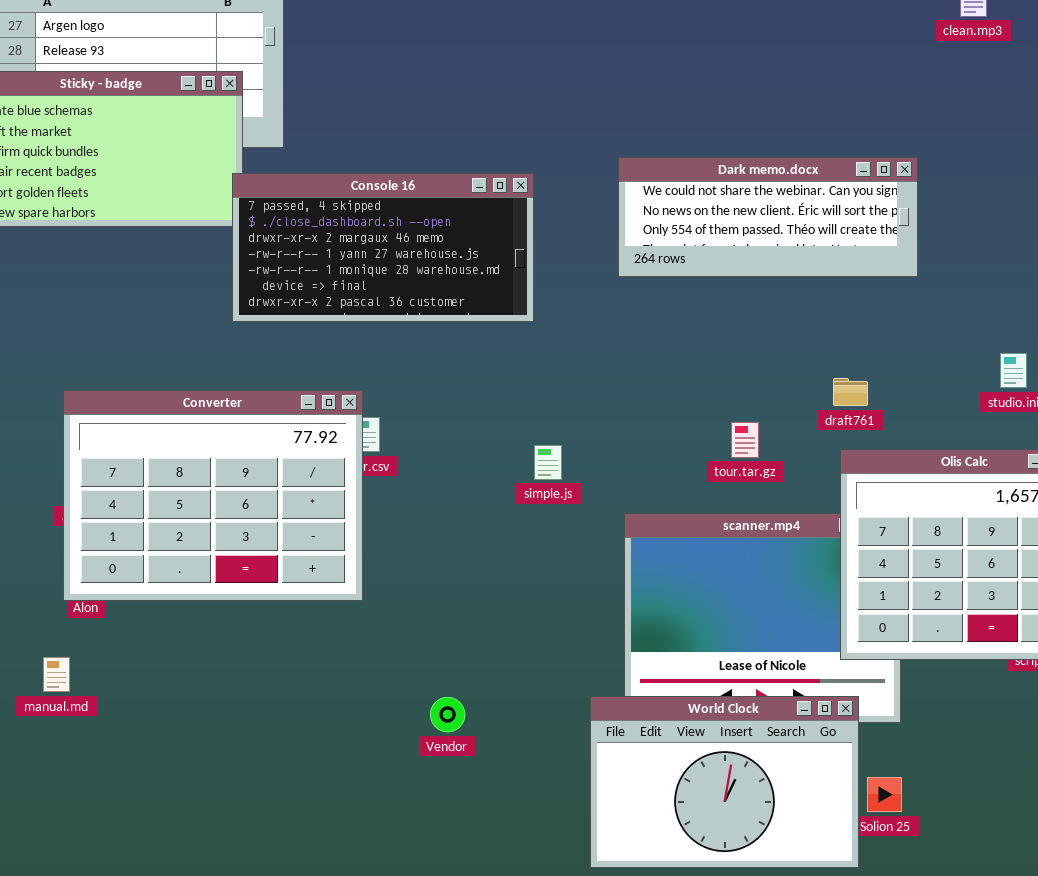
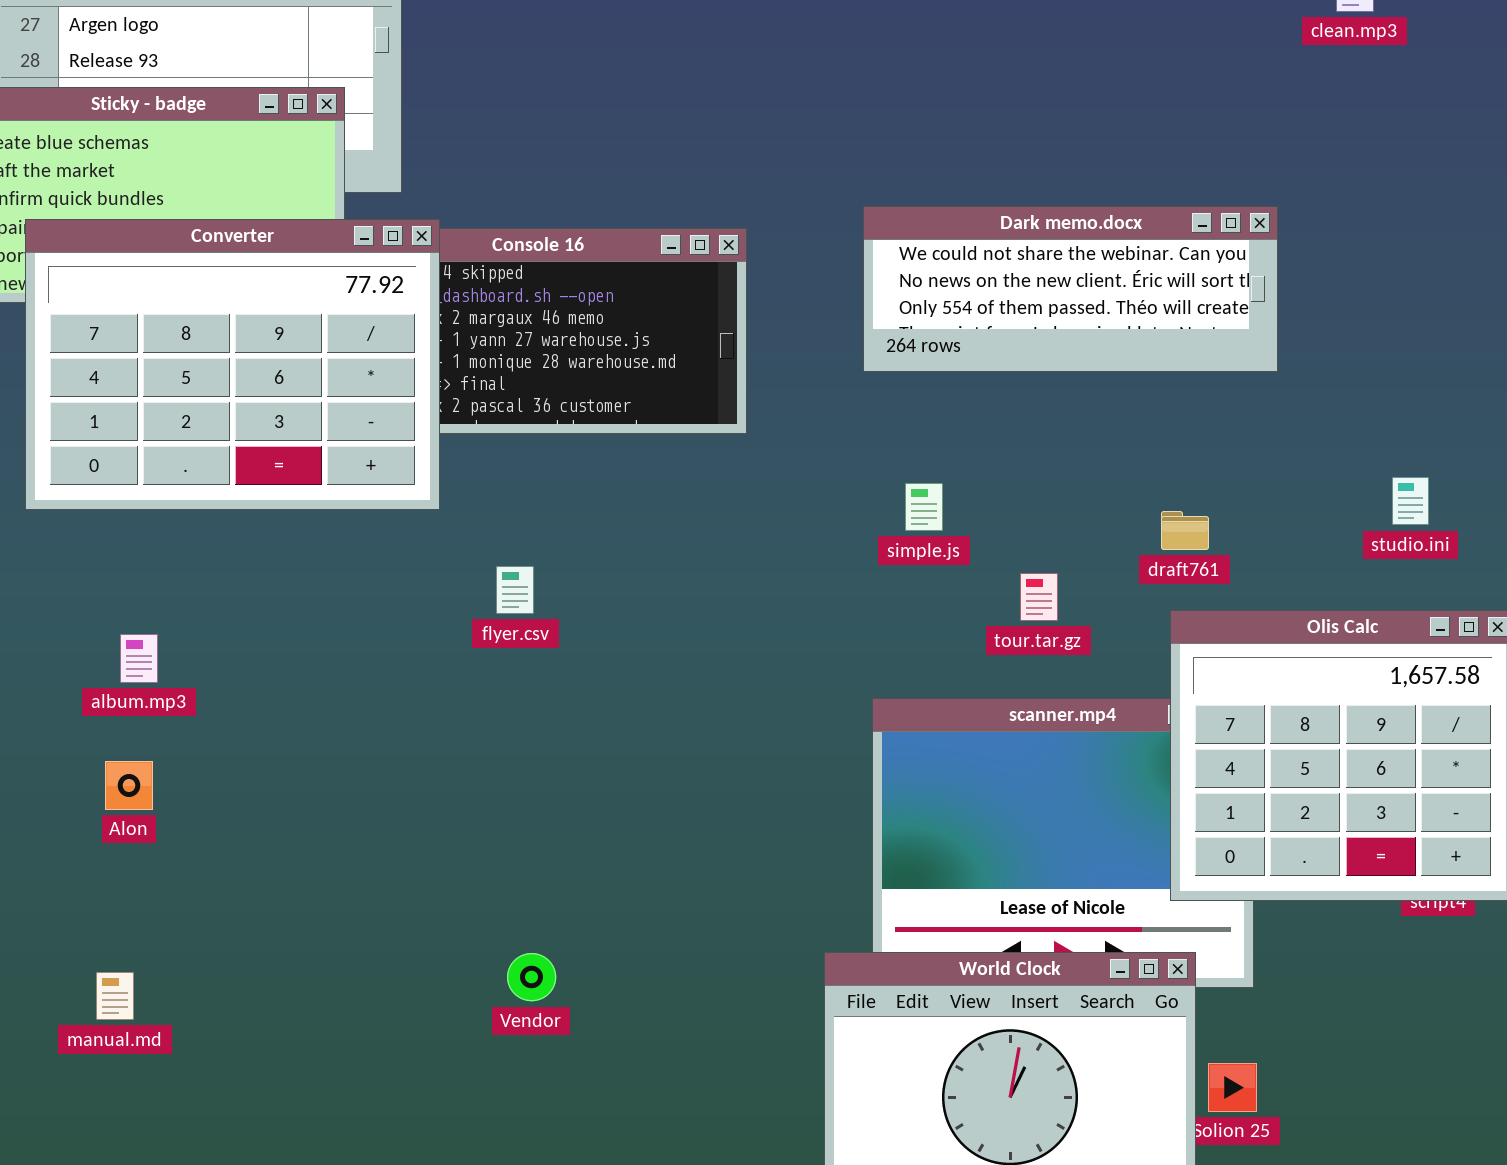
Converter: [63,390,363,601] -> [25,219,440,510], moved
simple.js: [534,445,562,480] -> [905,483,943,531], moved
manual.md: [43,657,70,692] -> [96,972,134,1020], moved
Vendor: [430,697,465,732] -> [507,953,556,1001], moved

